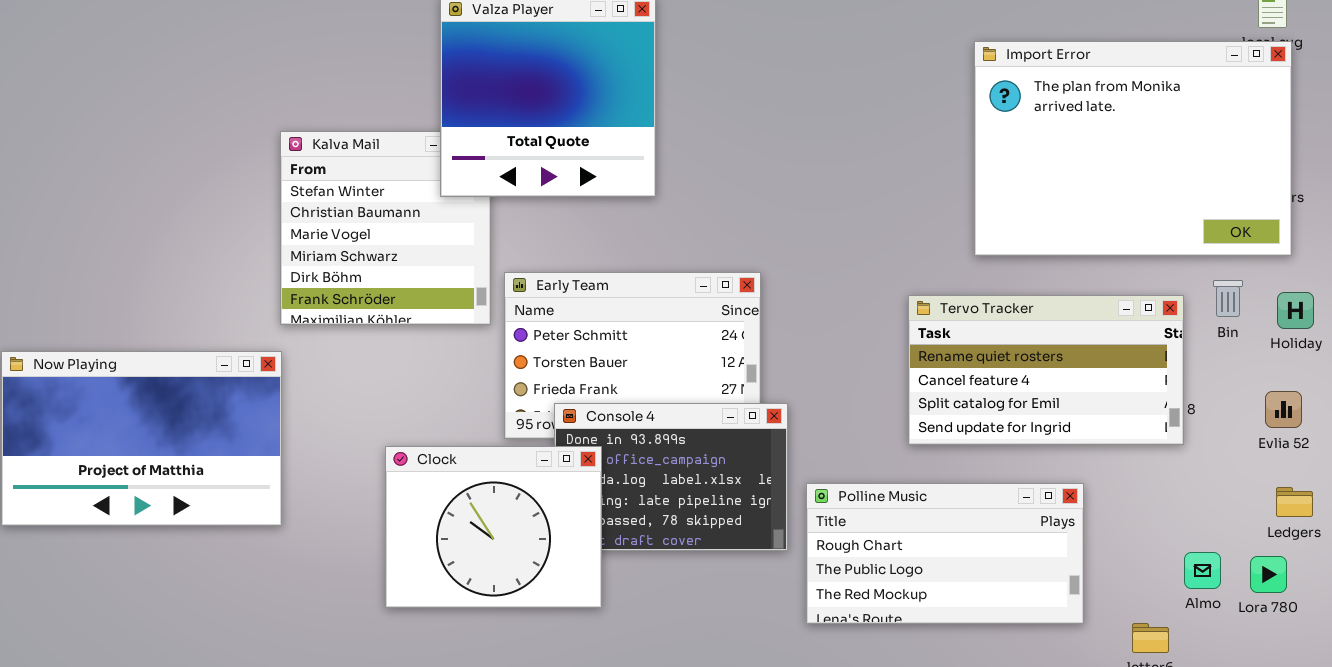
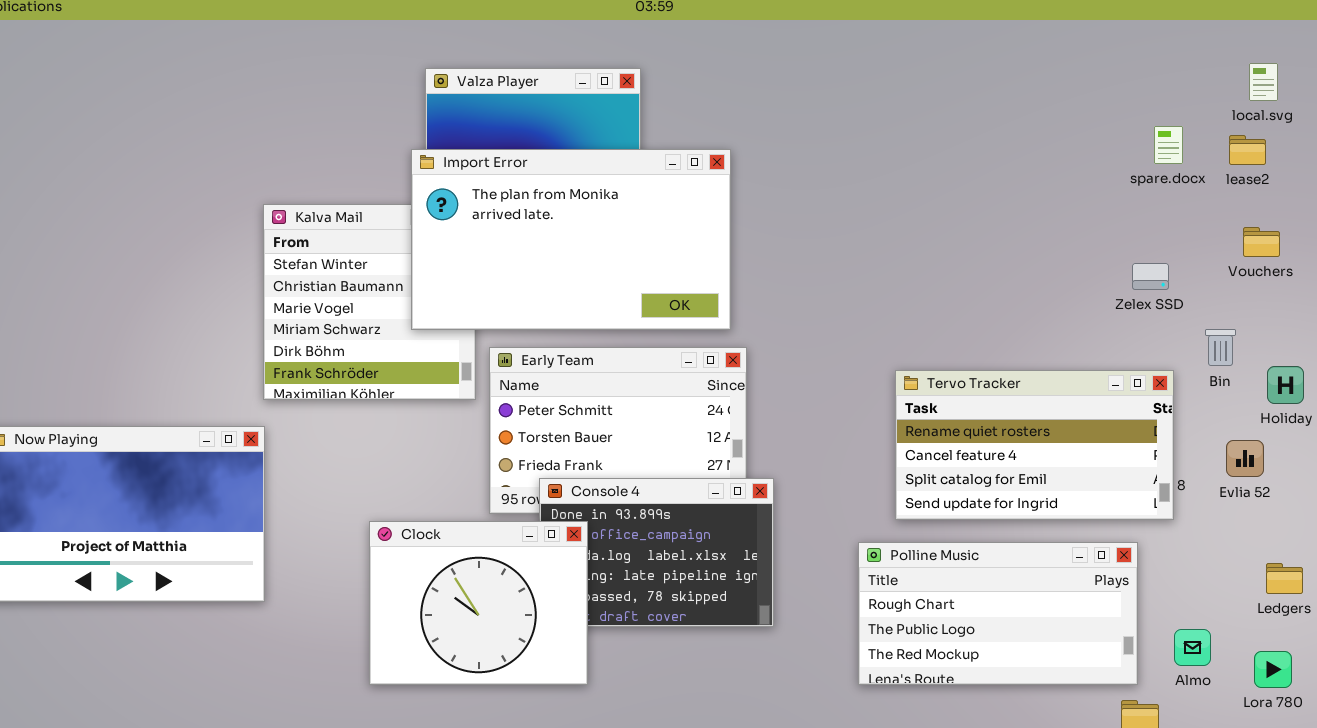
Import Error: [974,41,1292,256] -> [411,149,731,330], moved, resized
Bin: [1213,280,1243,317] -> [1205,329,1236,366], moved
Evlia 52: [1265,391,1302,428] -> [1226,440,1264,477], moved
Polline Music: [806,483,1084,624] -> [858,542,1138,685], moved
Lora 780: [1250,556,1287,593] -> [1254,651,1292,688], moved

